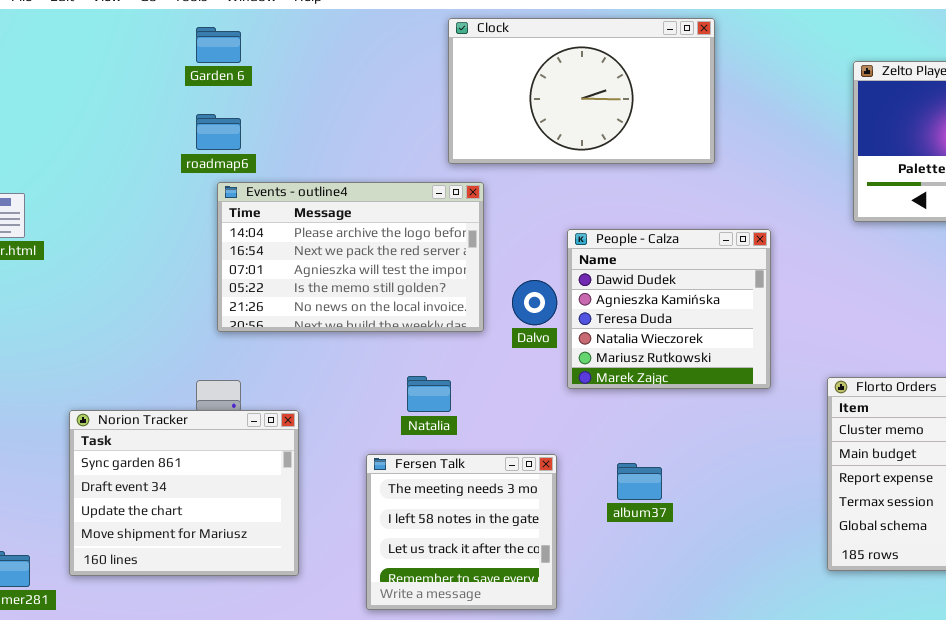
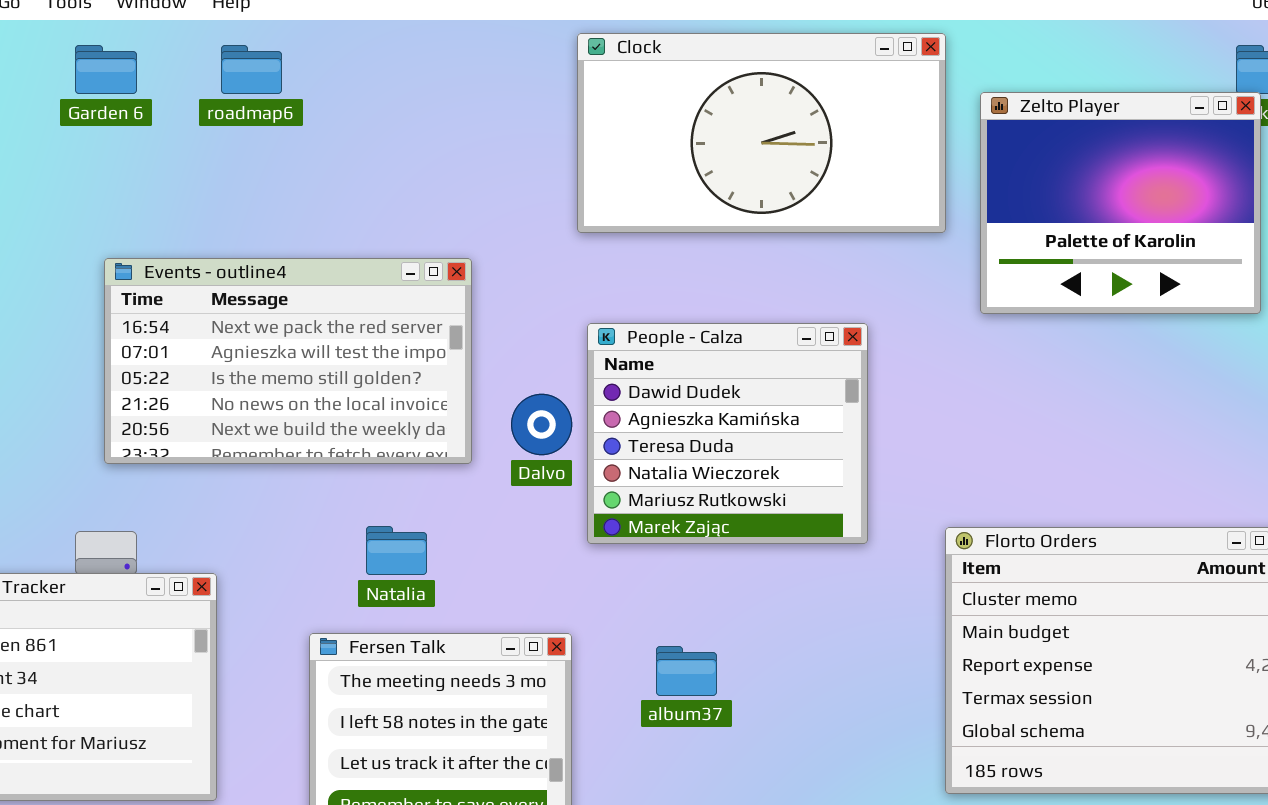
Clock: [448,18,715,164] -> [577,33,946,233], moved
roadmap6: [196,114,241,150] -> [221,45,282,94], moved
Events - outline4: [217,182,484,332] -> [104,258,472,464], scrolled down 1 row

